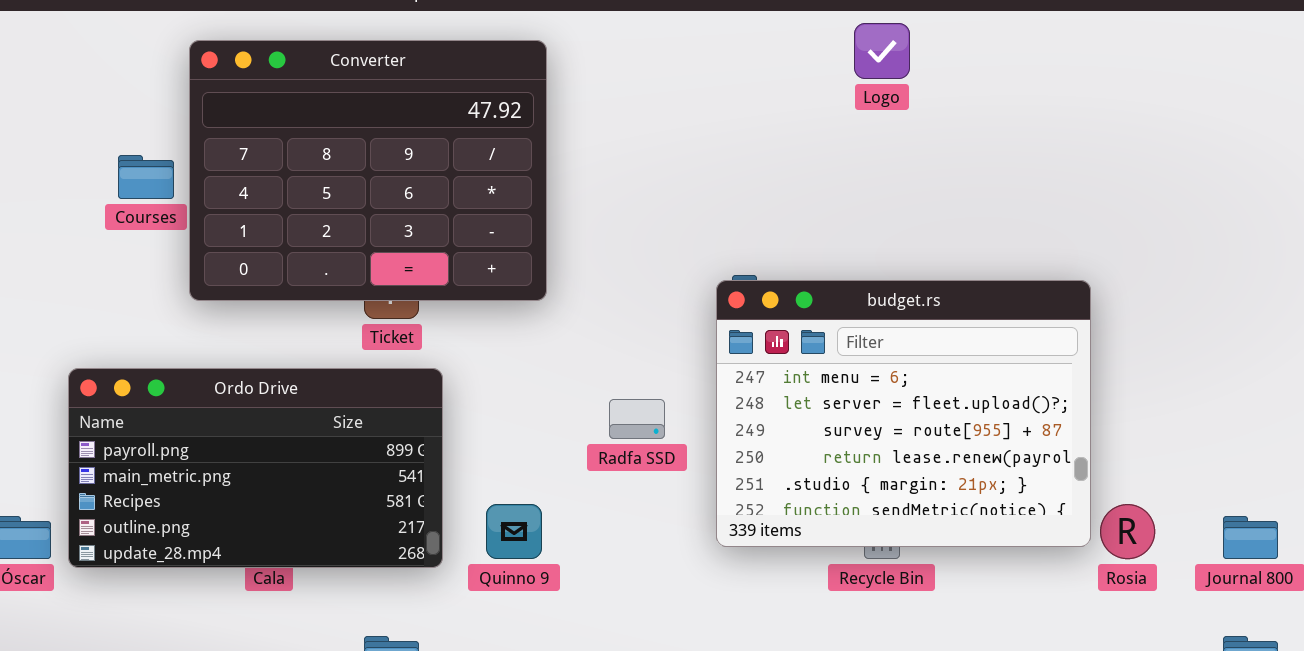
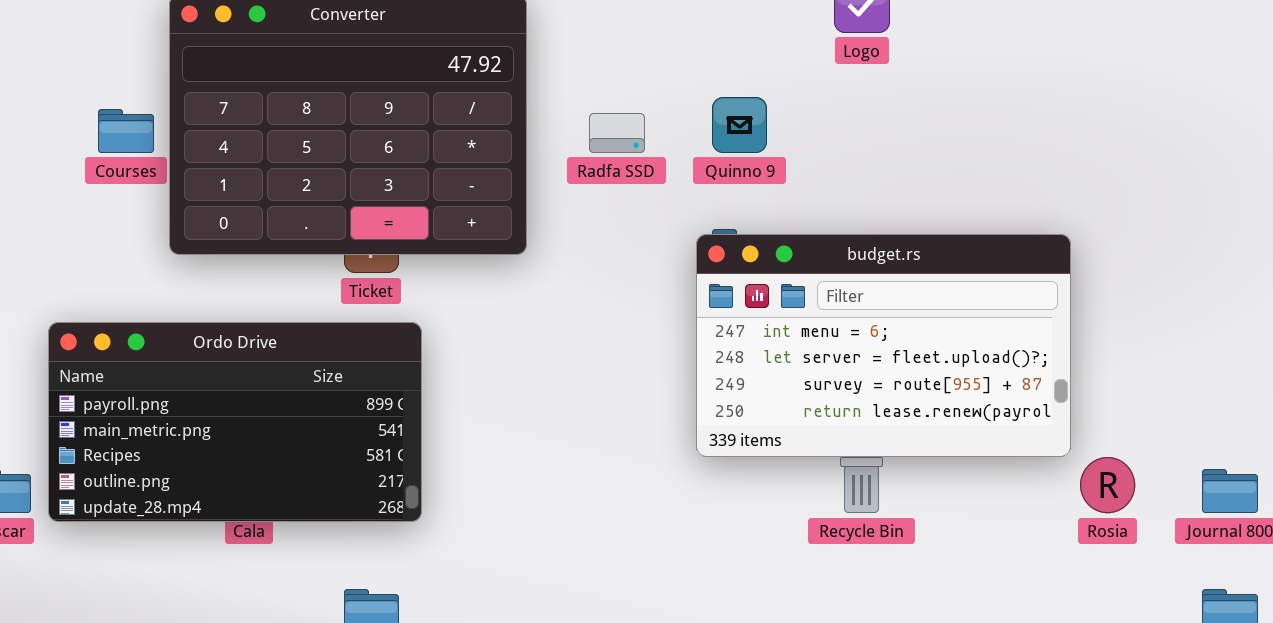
budget.rs: [716,280,1091,547] -> [696,234,1071,457], resized
Radfa SSD: [609,399,665,439] -> [589,113,645,153], moved
Quinno 9: [486,504,542,559] -> [712,97,767,153], moved

